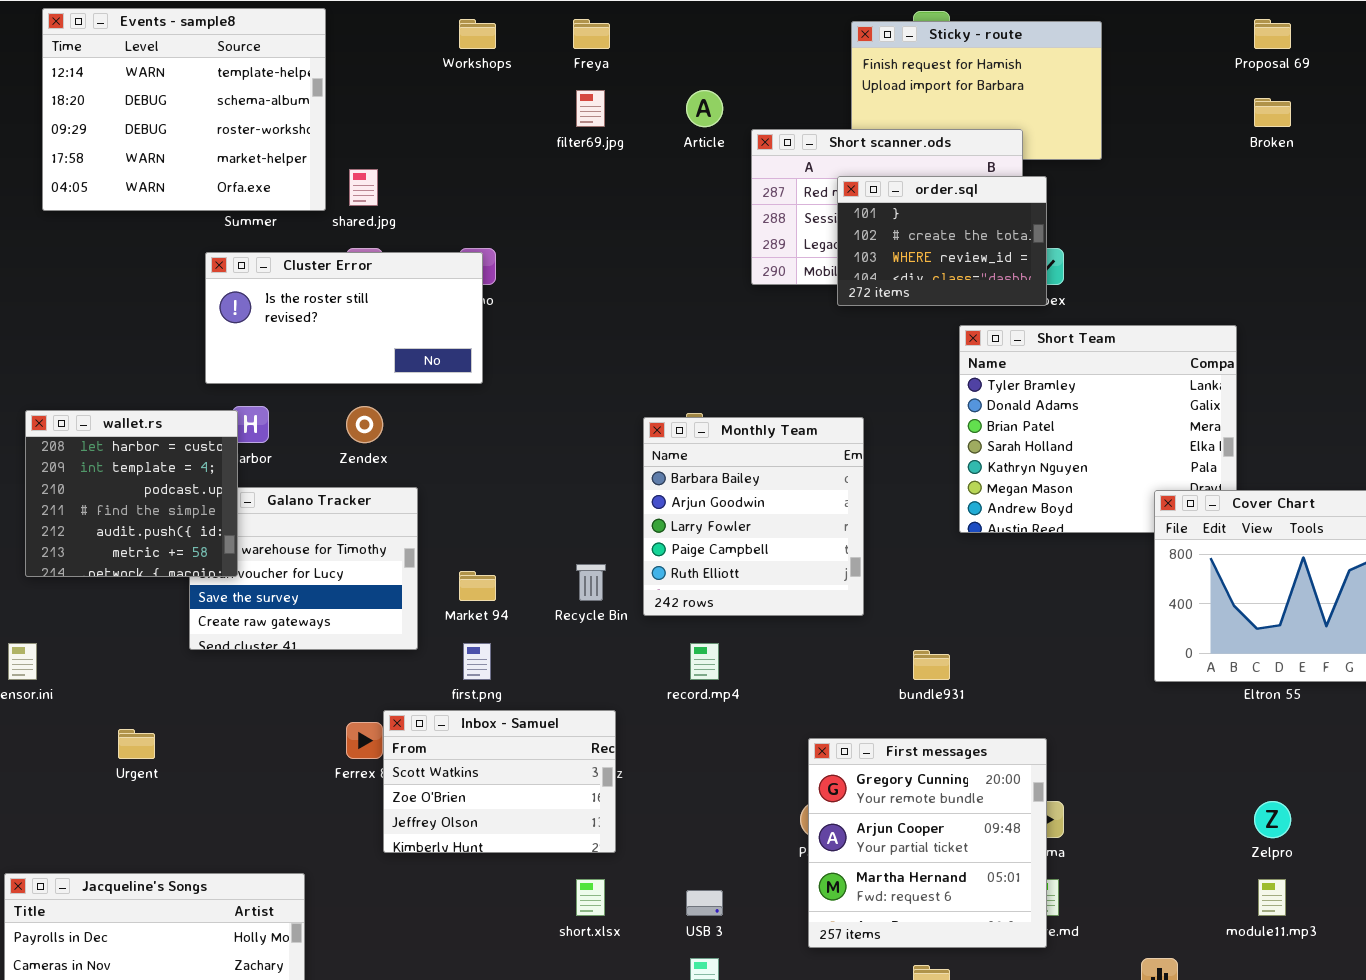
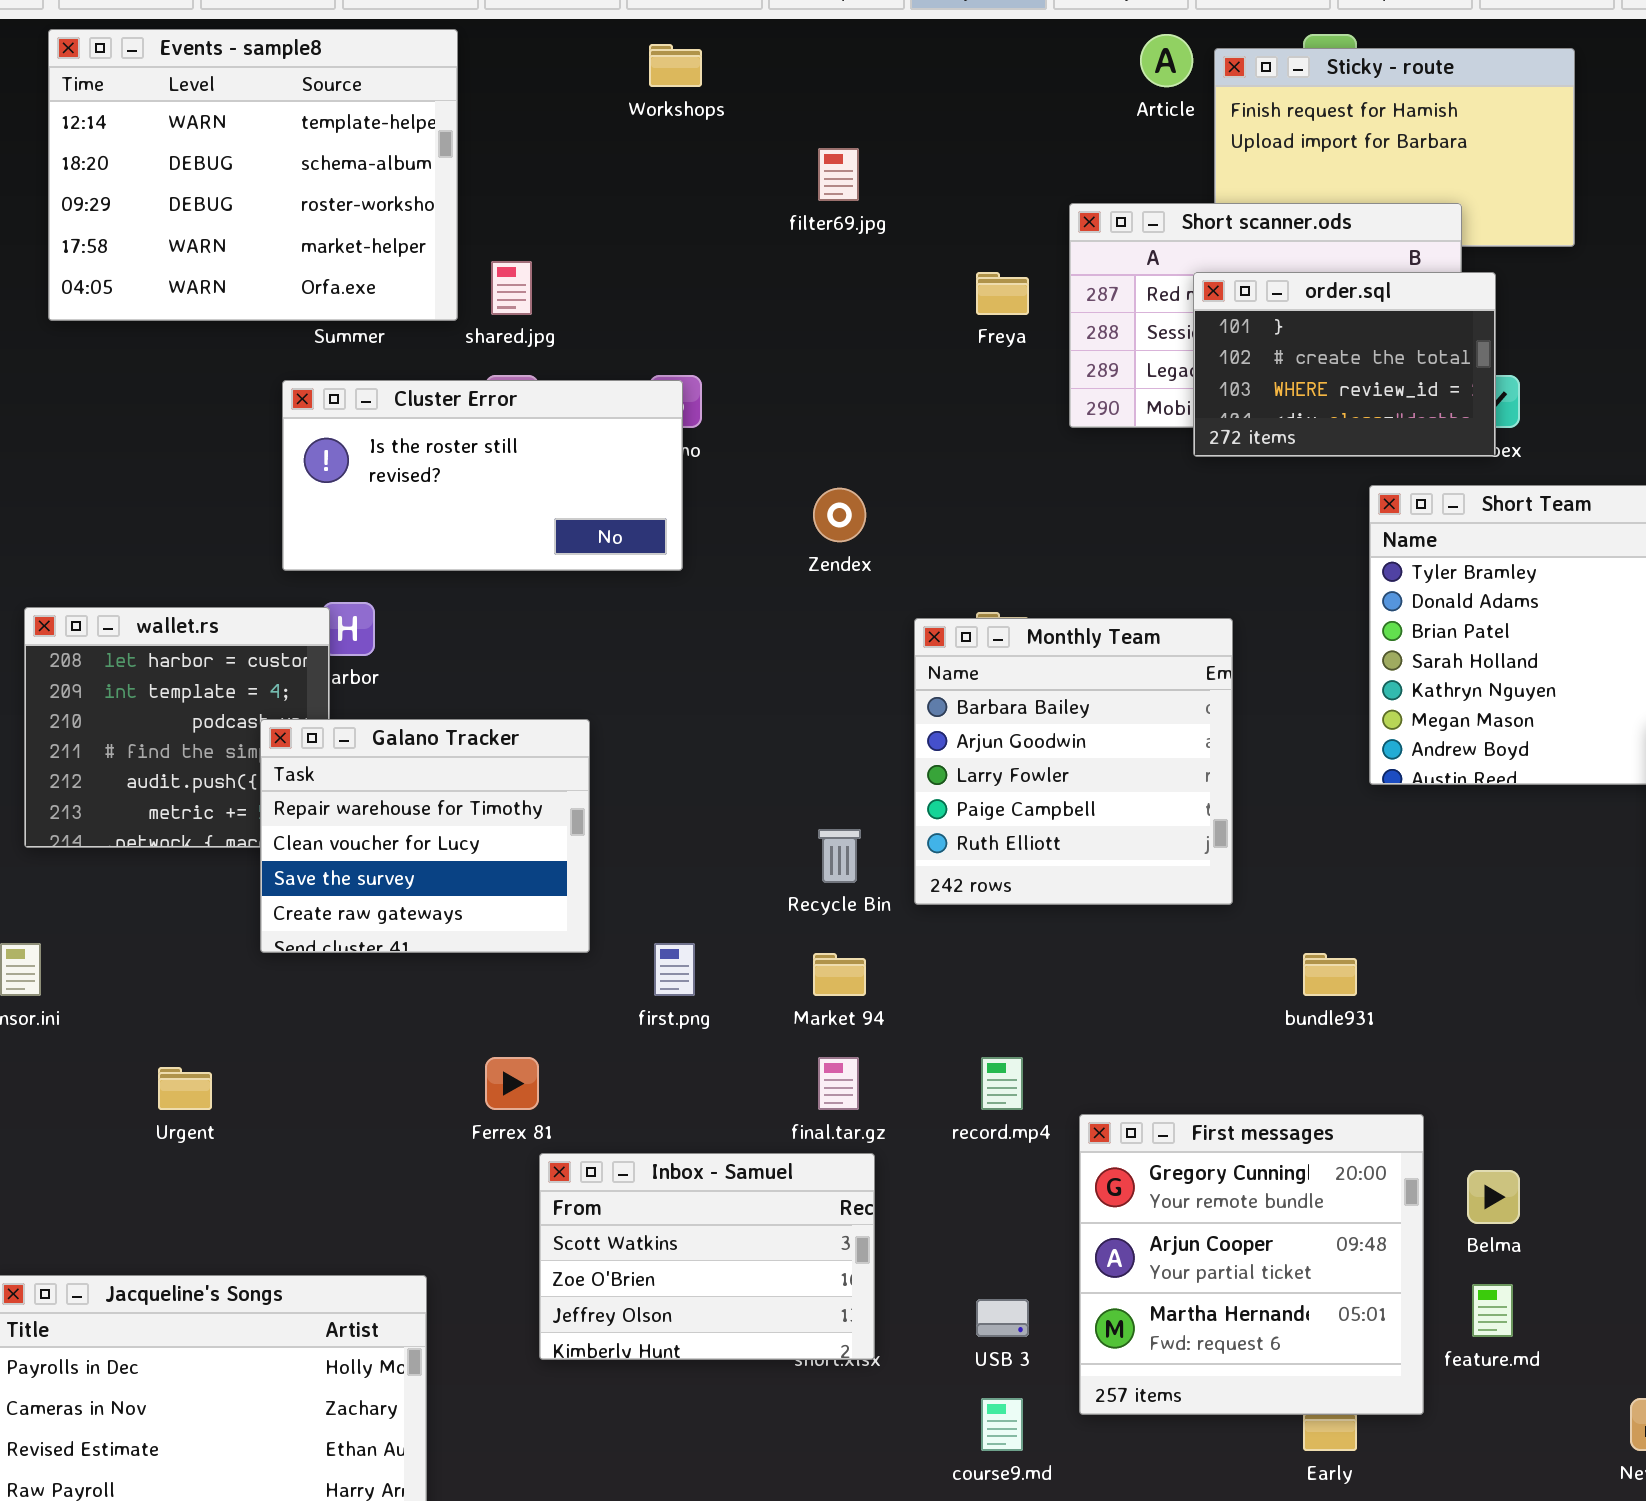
Freya: [573,19,610,49] -> [976,272,1029,315], moved
Article: [686,90,723,127] -> [1140,34,1193,87], moved
Zendex: [346,406,383,443] -> [813,488,866,542], moved
Galano Tracker: [189,487,418,650] -> [260,719,590,953], raised
Market 94: [459,571,496,601] -> [813,953,866,996], moved
record.mp4: [690,643,719,680] -> [981,1057,1023,1110], moved
Inbox - Samuel: [383,710,616,853] -> [539,1153,875,1360], moved
First messages: [808,738,1047,948] -> [1079,1114,1424,1415], moved

